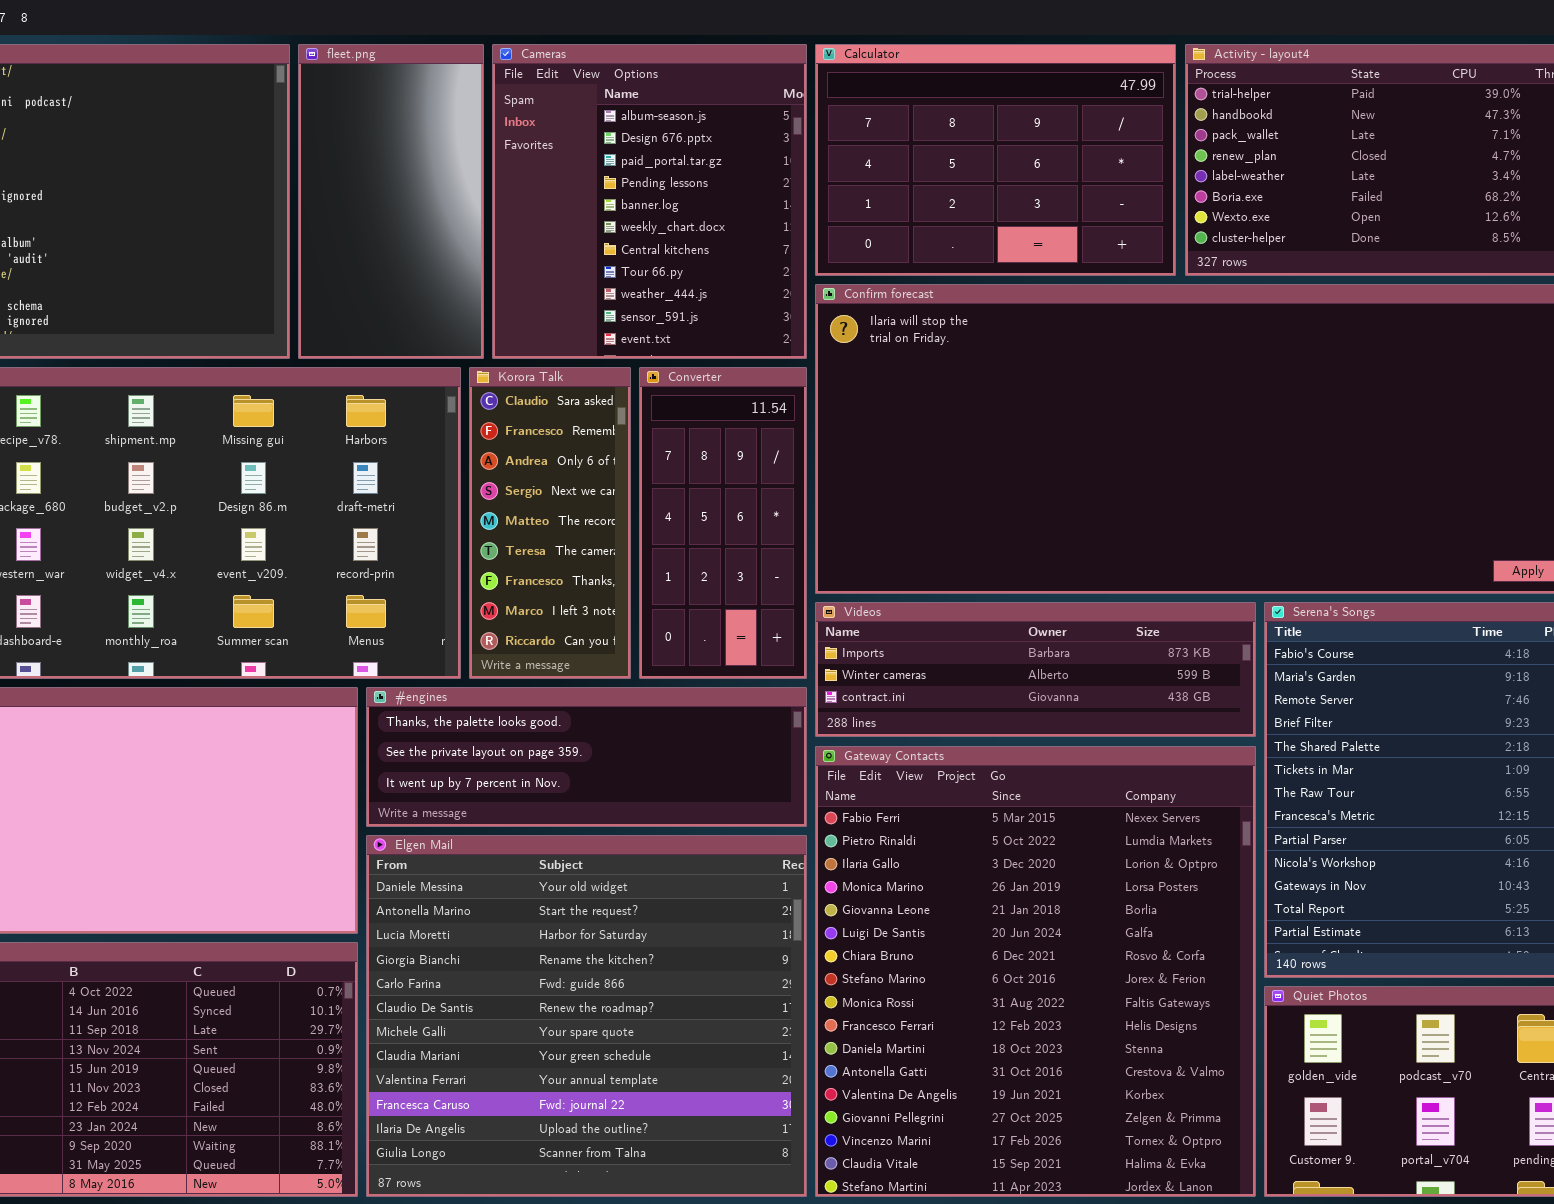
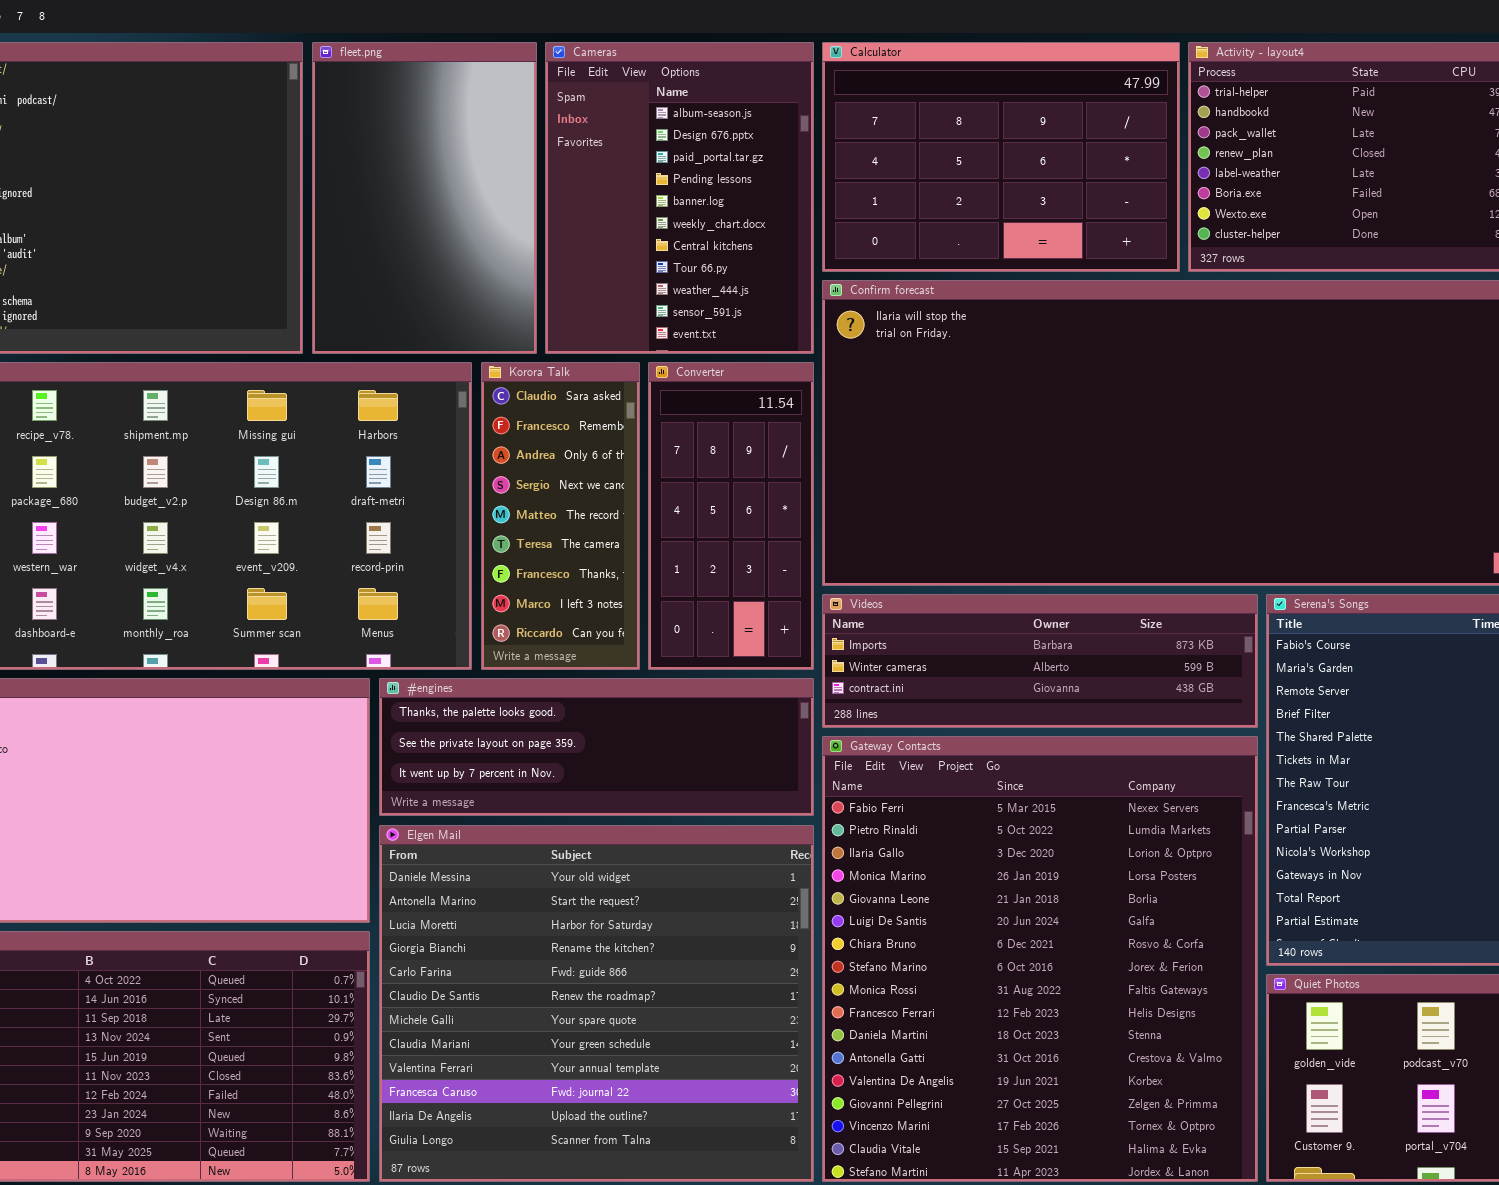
fleet.png: [298,44,484,359] -> [312,42,537,354], resized
Cameras: [492,44,807,359] -> [545,42,814,354], resized

